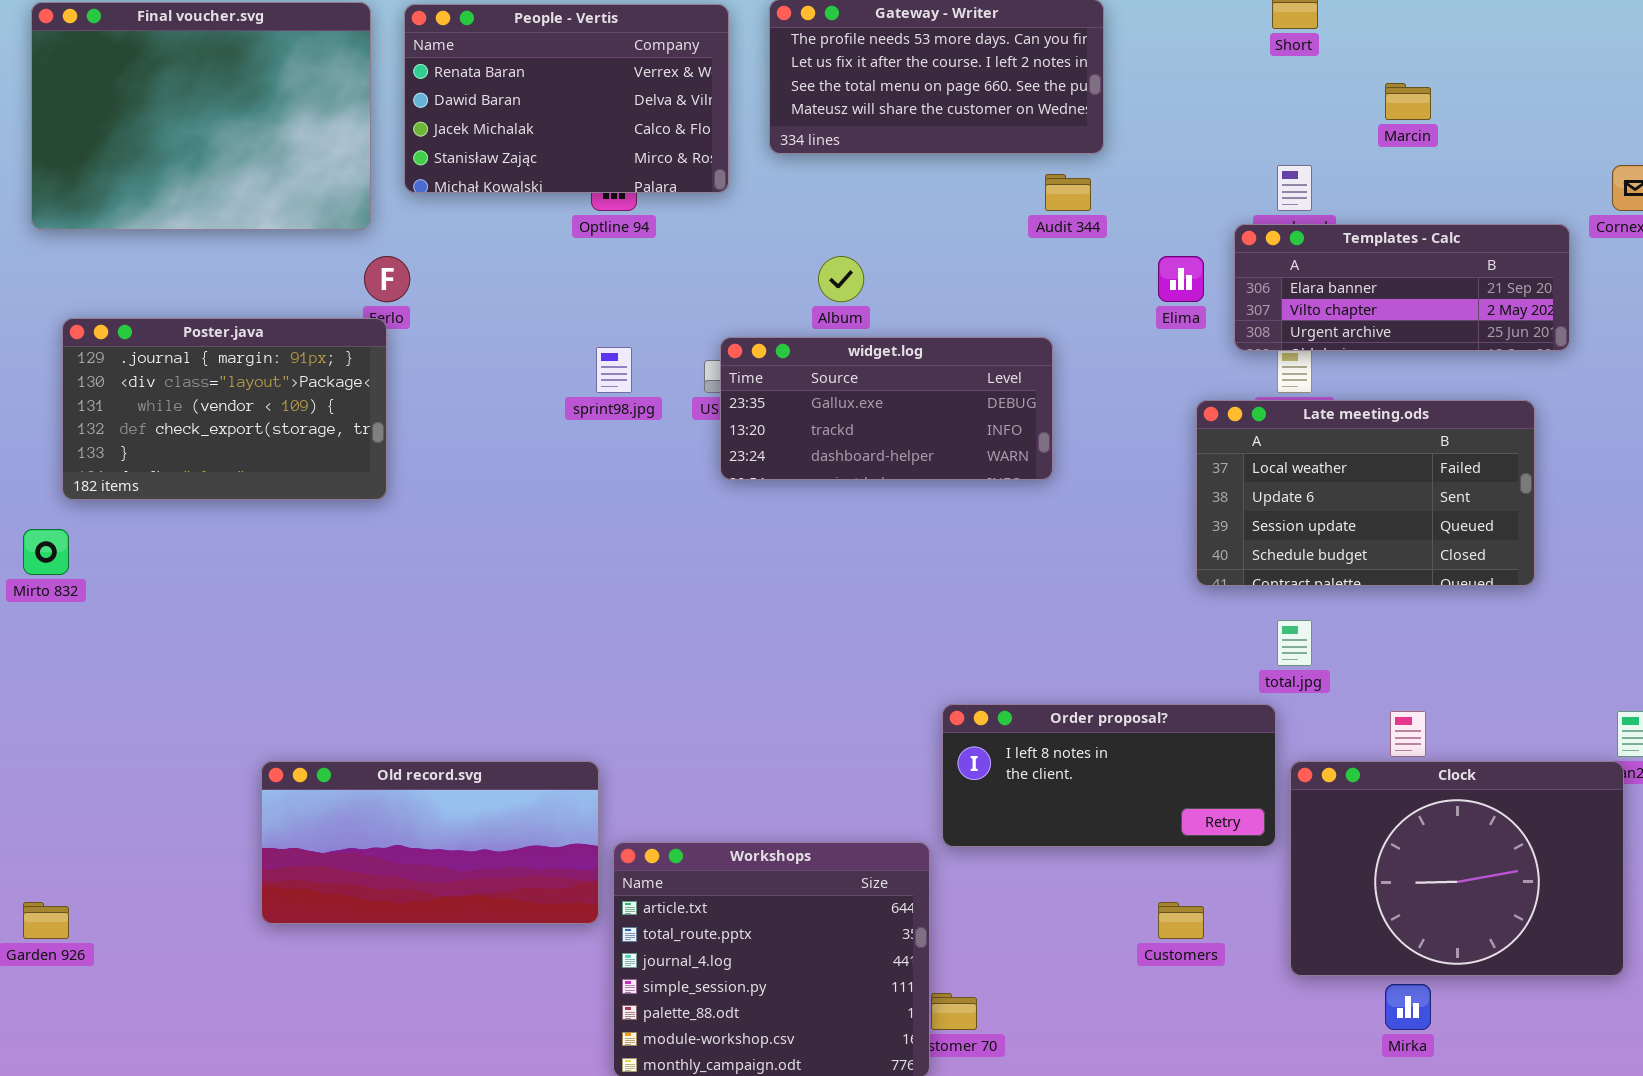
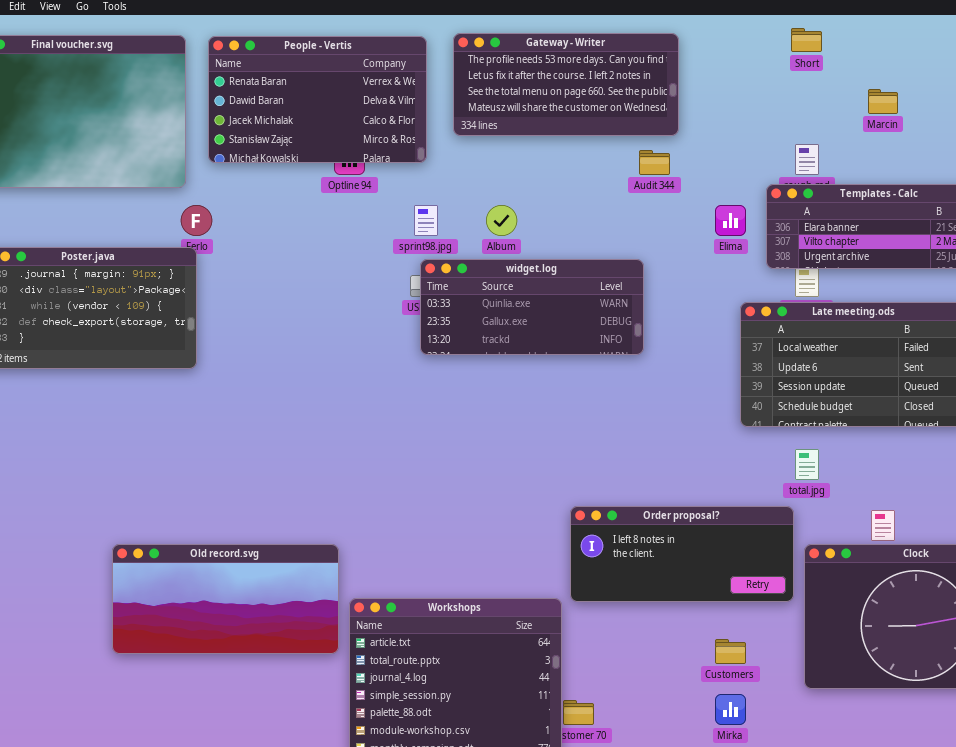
widget.log: [720,337,1053,480] -> [420,259,644,355], scrolled up 1 row
sprint98.jpg: [596,347,632,393] -> [414,205,438,236], moved
Mirka: [1385,984,1431,1030] -> [715,694,746,725], moved

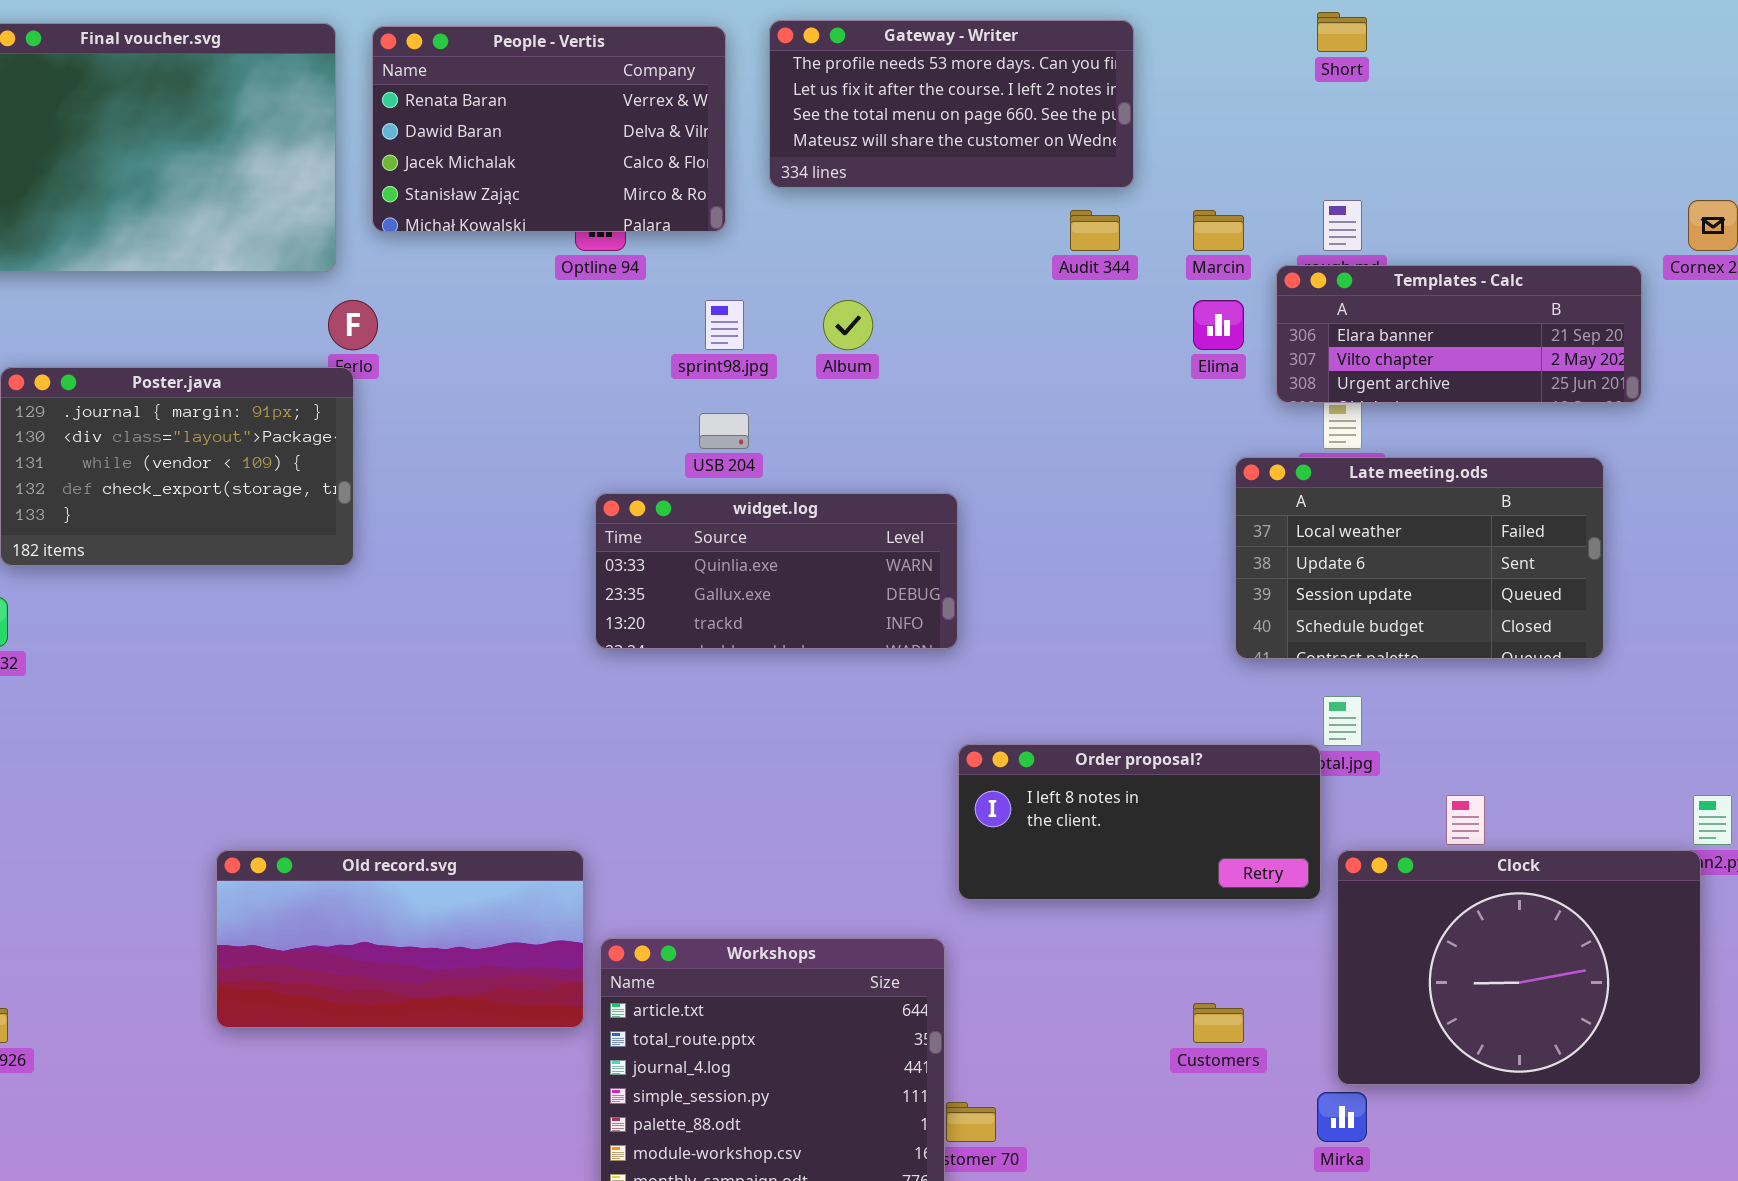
Marcin: [868,89,898,114] -> [1193,210,1244,251], moved
widget.log: [420,259,644,355] -> [595,493,958,649], moved
Order proposal?: [570,506,794,602] -> [958,744,1321,900], moved
Mirka: [715,694,746,725] -> [1317,1092,1367,1142], moved

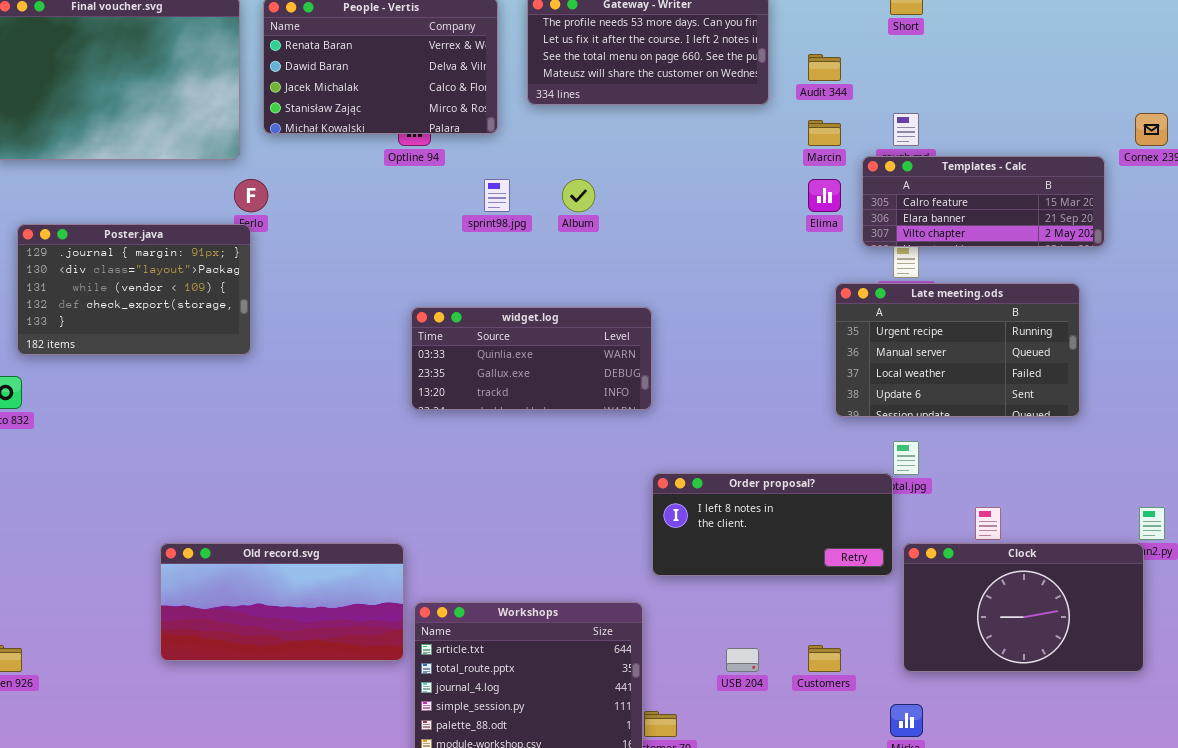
Audit 344: [1070,210,1120,251] -> [808,54,841,81], moved
Templates - Calc: [1276,265,1642,403] -> [862,156,1105,247], scrolled up 1 row
USB 204: [699,413,749,449] -> [726,648,759,672], moved
Late meeting.ods: [1235,457,1604,659] -> [835,283,1080,417], scrolled up 2 rows
Clock: [1337,850,1701,1085] -> [903,543,1144,672], resized

